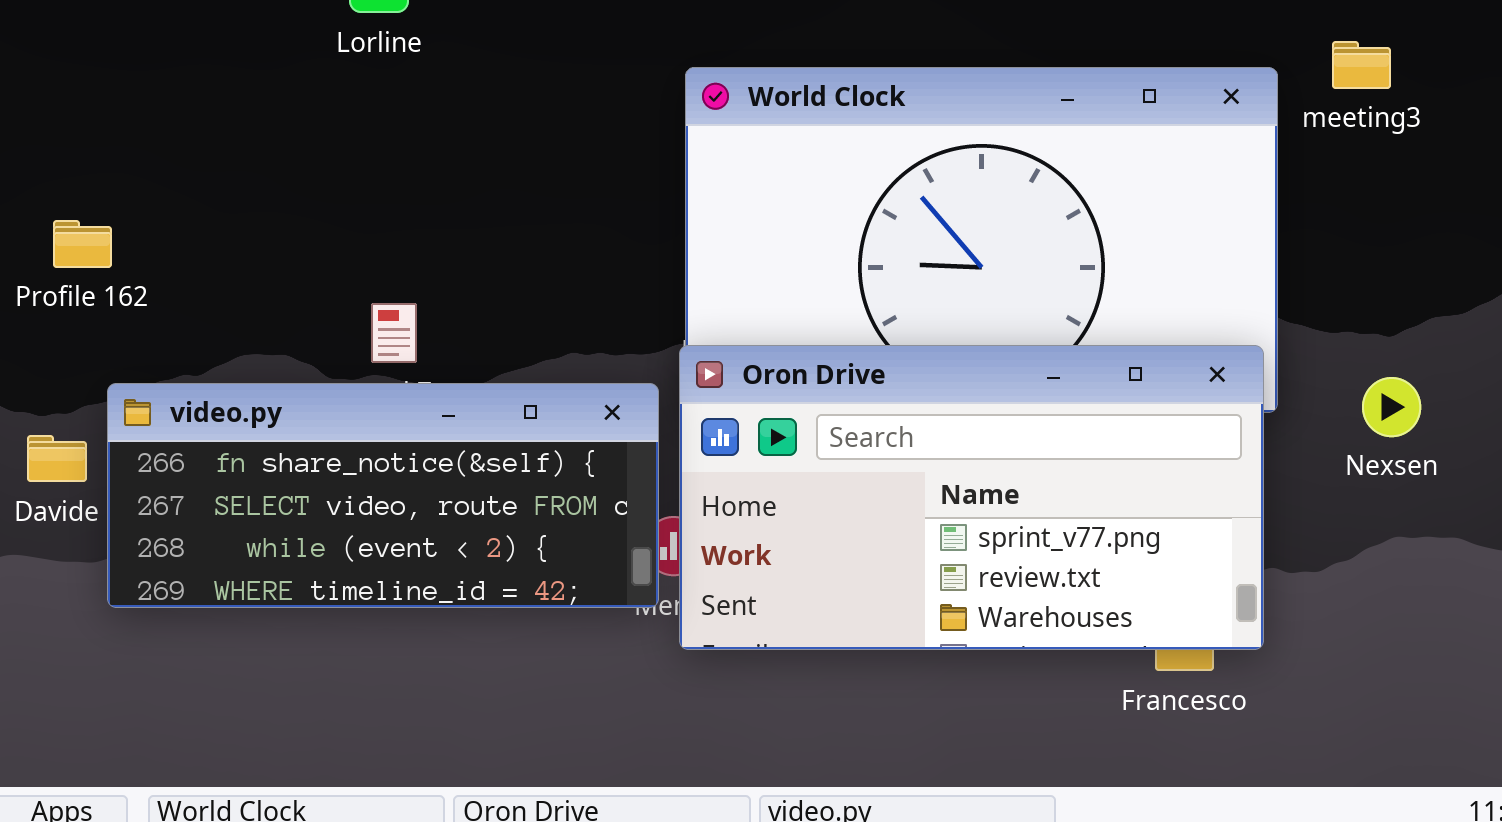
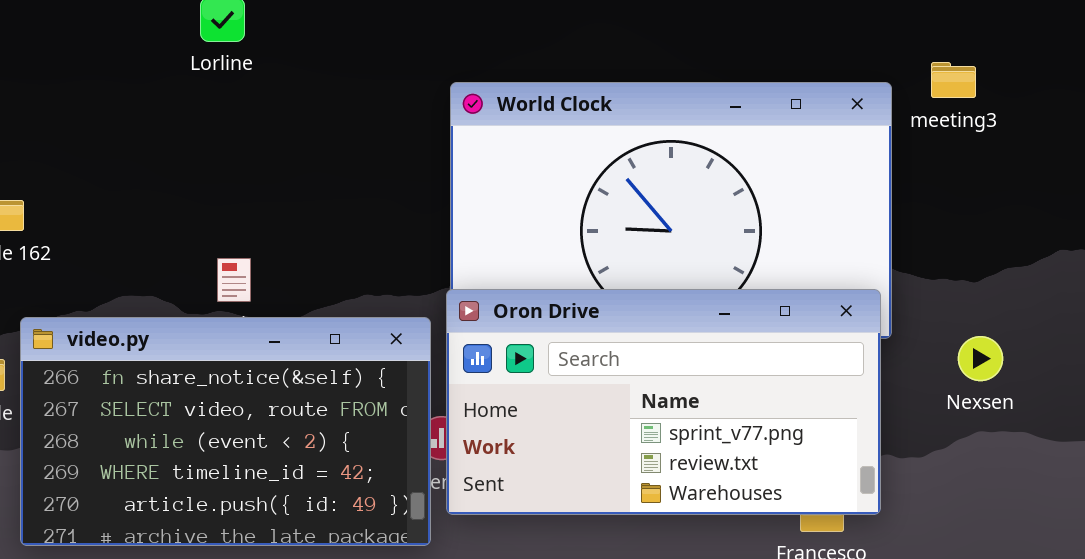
Nexsen: [1362,377,1421,437] -> [958,336,1003,381], moved
video.py: [107,383,659,608] -> [20,317,431,546], resized

